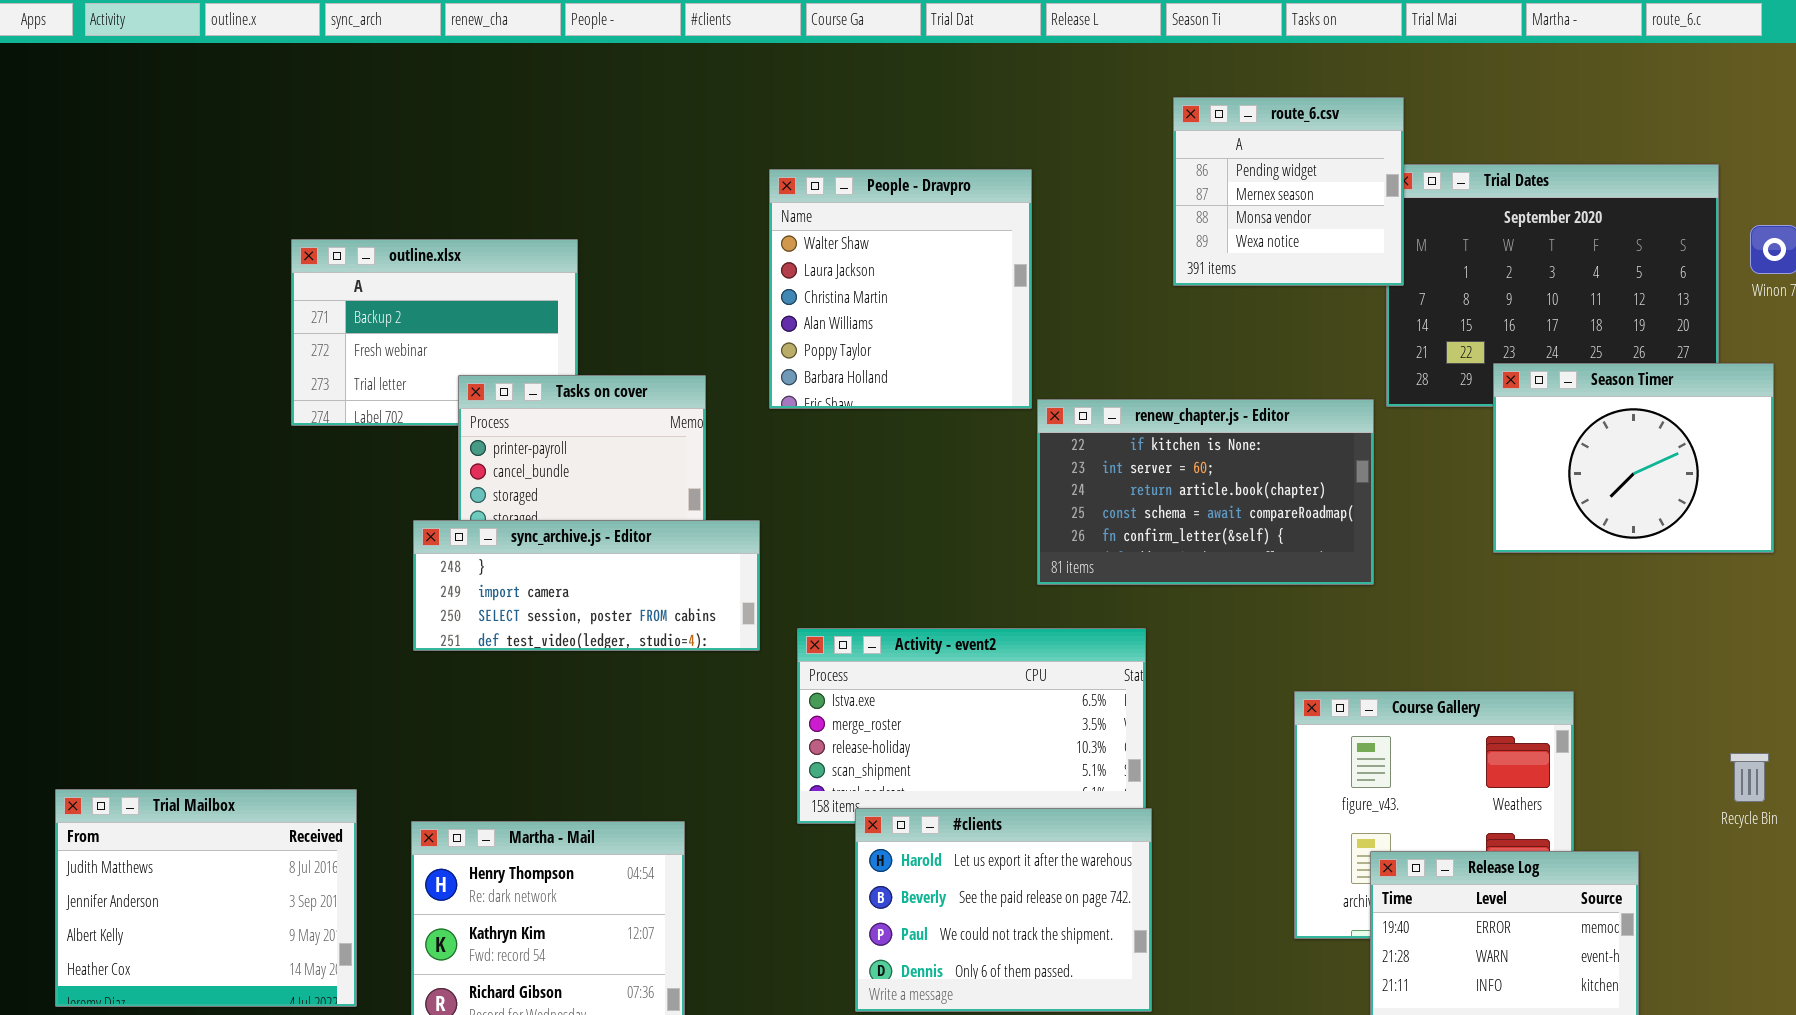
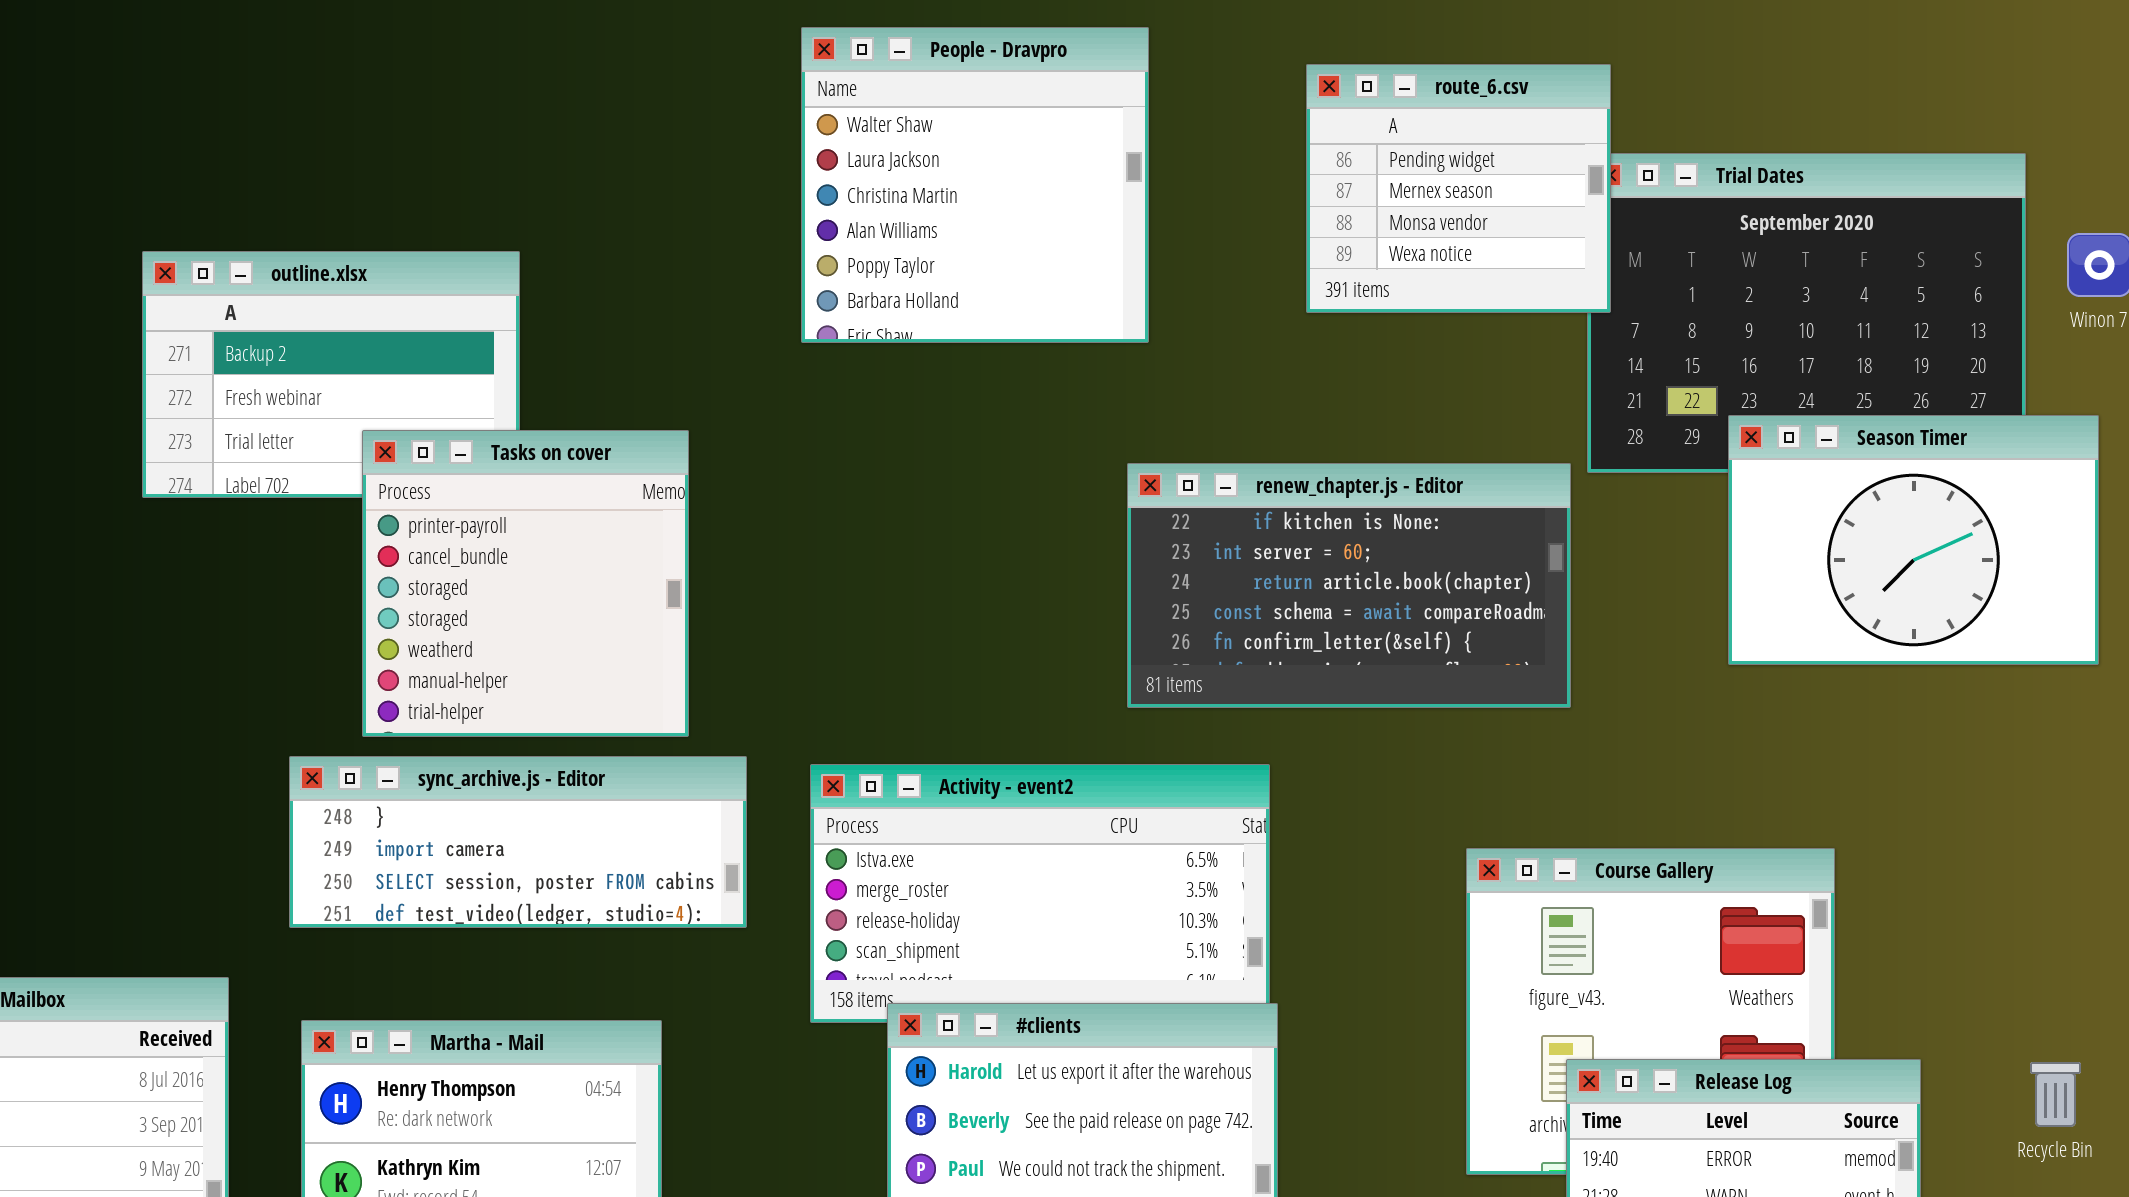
People - Dravpro: [769,169,1032,409] -> [801,27,1149,343], moved
sync_archive.js - Editor: [413,520,760,651] -> [289,756,747,928], moved
Recycle Bin: [1730,753,1769,802] -> [2030,1062,2081,1127], moved

